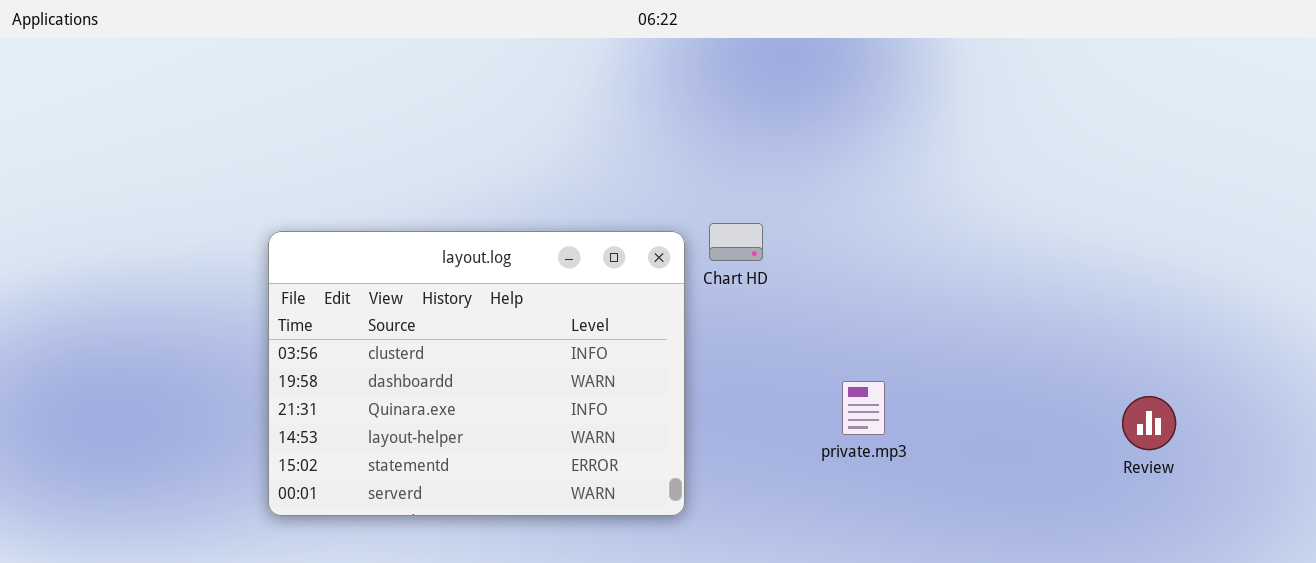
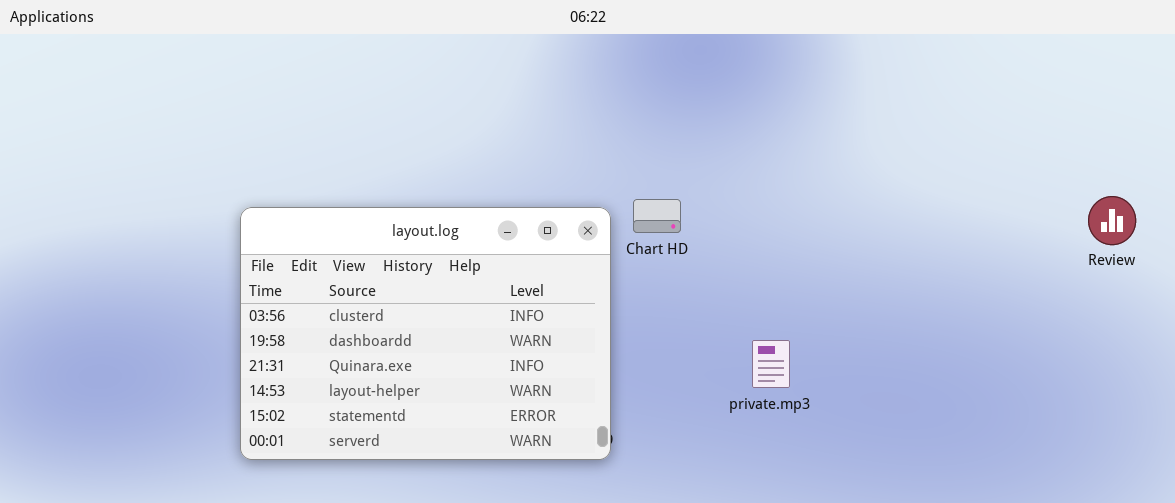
Review: [1122,396,1176,450] -> [1088,196,1136,245], moved

